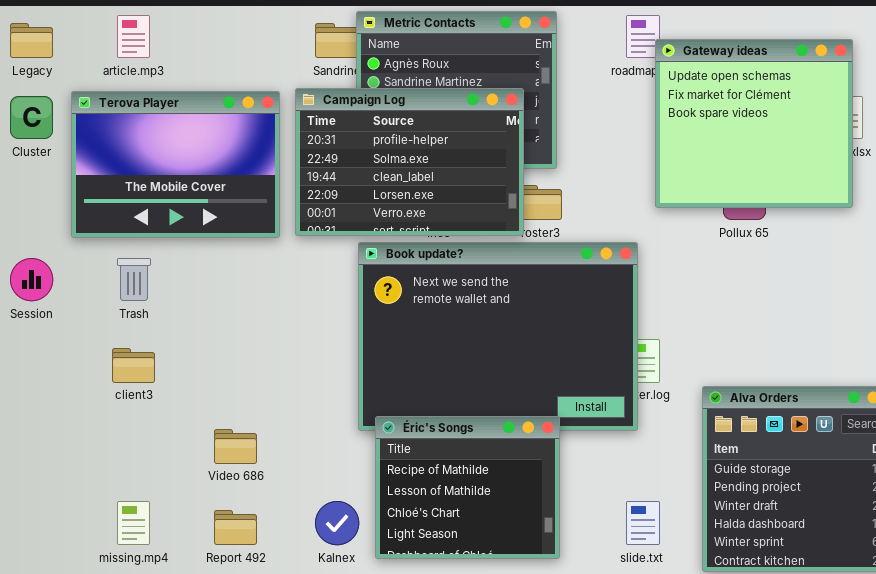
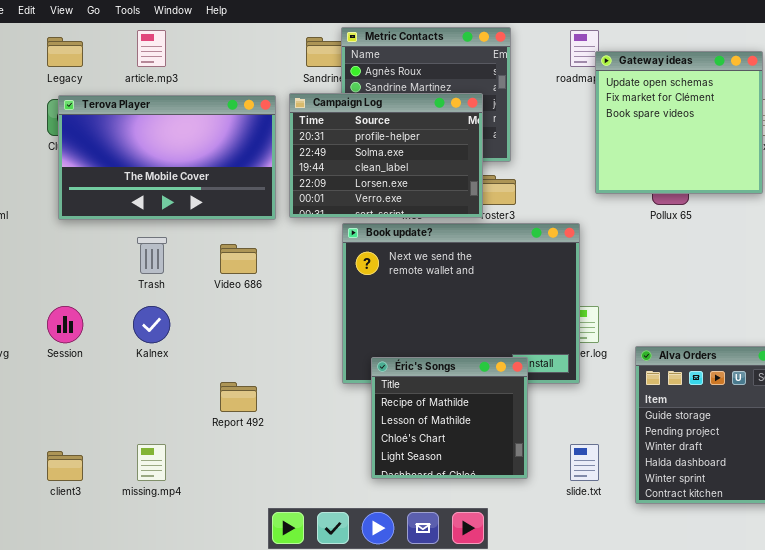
Terova Player: [71,91,280,238] -> [58,95,276,220], resized
Session: [10,258,53,301] -> [47,306,83,343], moved
client3: [112,348,155,383] -> [47,451,83,481], moved
Éric's Songs: [375,416,560,559] -> [371,357,528,479], moved
Video 686: [214,429,257,464] -> [220,244,257,274], moved
Kalnex: [315,501,359,545] -> [133,306,170,343], moved
Report 492: [214,510,257,545] -> [220,382,257,412], moved

